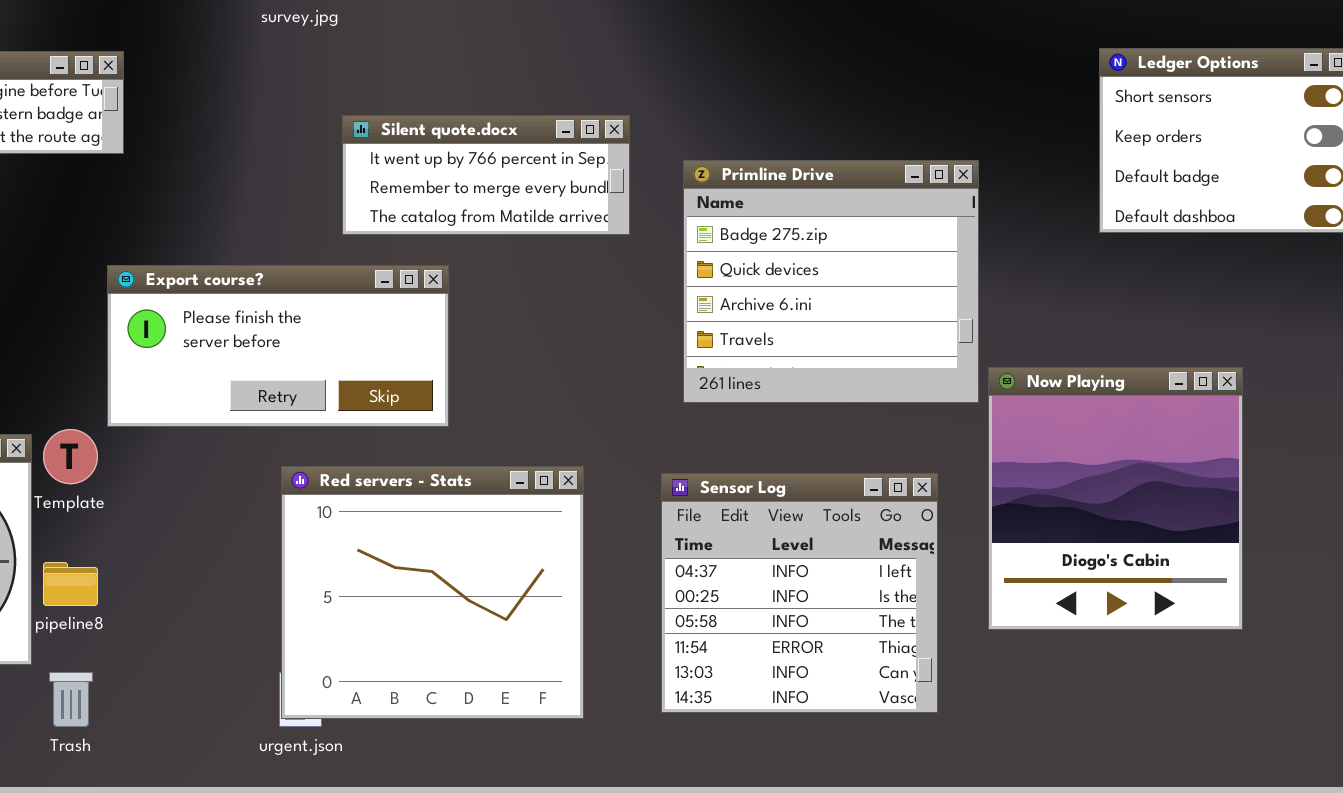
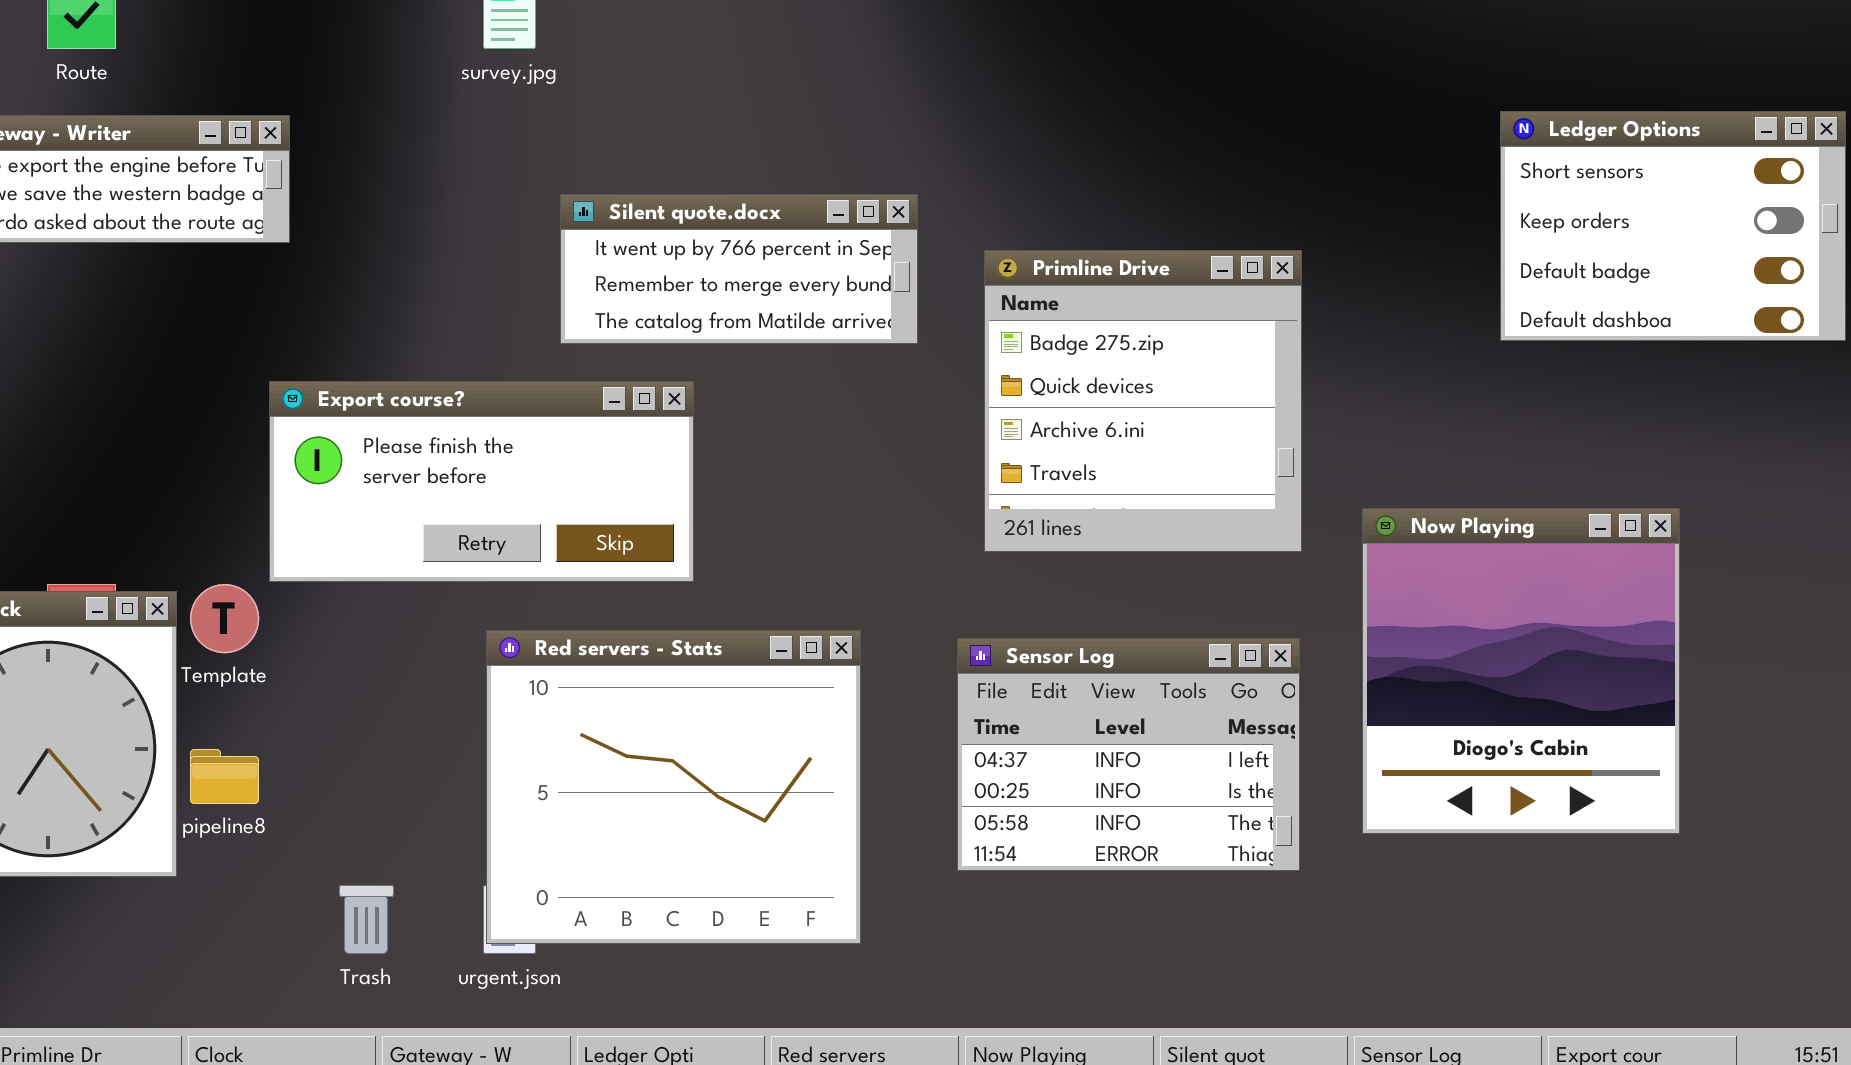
Primline Drive: [683,160,979,403] -> [984,250,1302,552], resized
Sensor Log: [661,473,938,713] -> [957,638,1300,871], resized
Trash: [49,672,93,727] -> [339,885,394,954], moved

